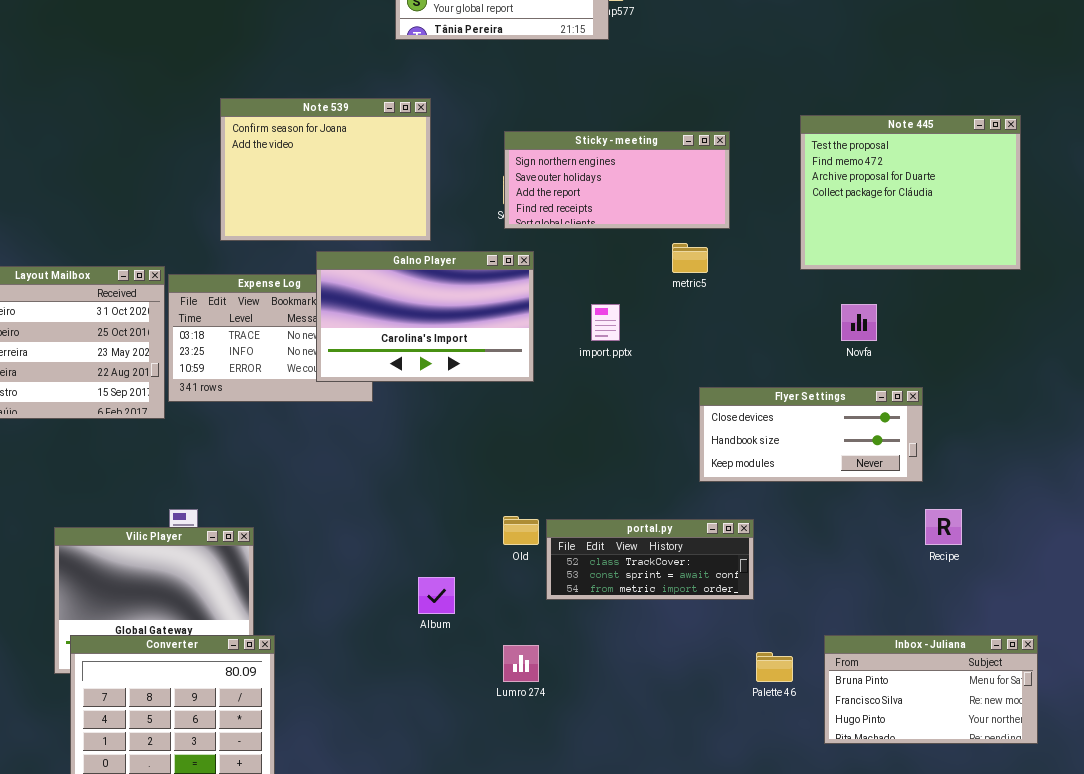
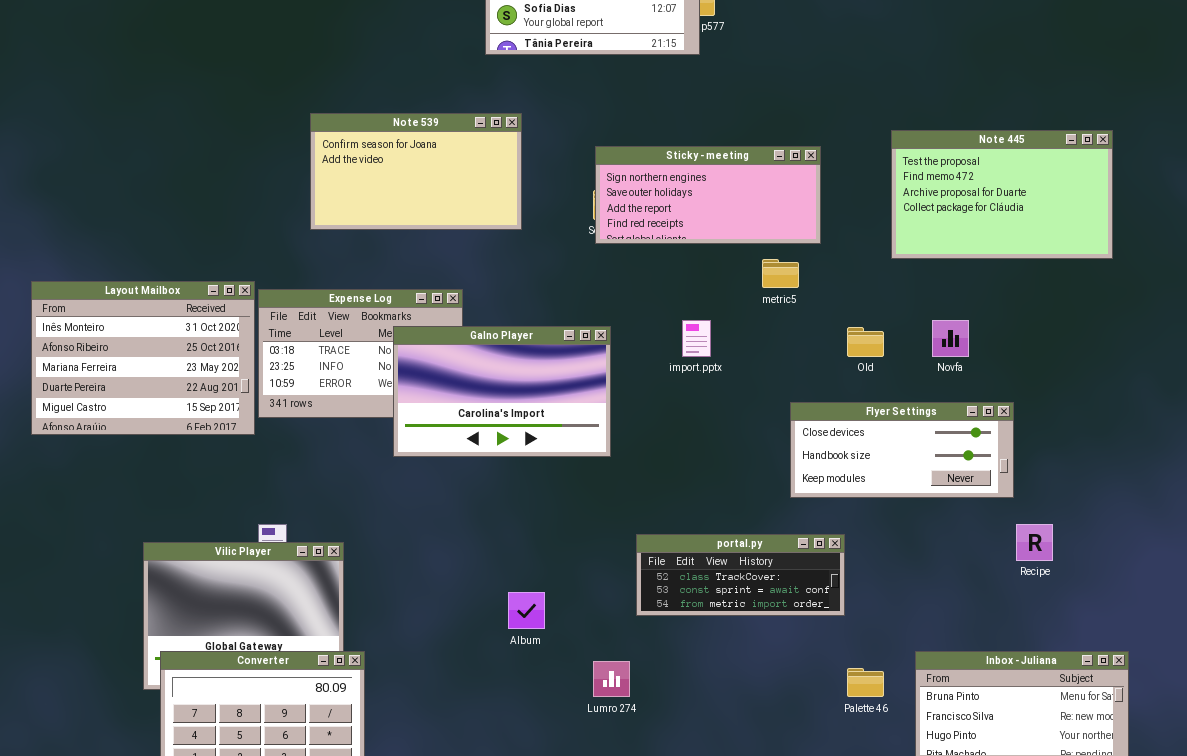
Note 539: [220,98,431,241] -> [310,113,522,230], resized
Note 445: [800,115,1021,270] -> [891,130,1113,259], resized
Galno Player: [316,251,534,382] -> [393,326,611,457], moved
Old: [503,516,539,545] -> [847,327,884,357], moved

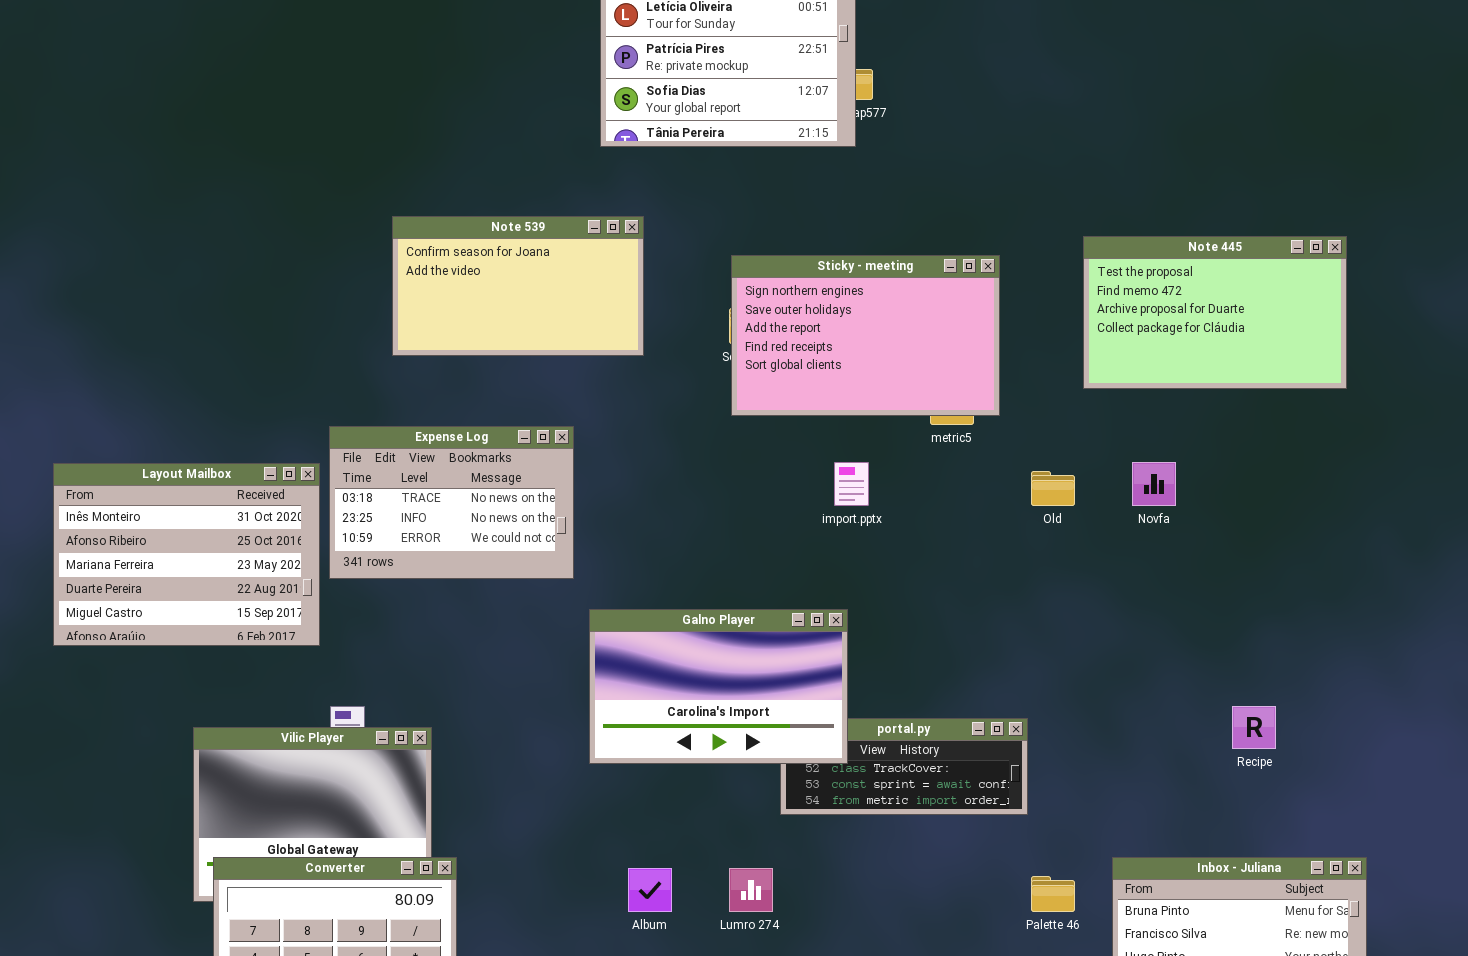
Sticky - meeting: [595,146,821,244] -> [731,255,1000,416], resized
Layout Mailbox: [31,281,255,435] -> [53,463,320,646], moved
Galno Player: [393,326,611,457] -> [589,609,848,764], moved
Flyer Settings: [790,402,1014,498] -> none, closed
Album: [508,592,545,629] -> [628,868,672,912], moved

